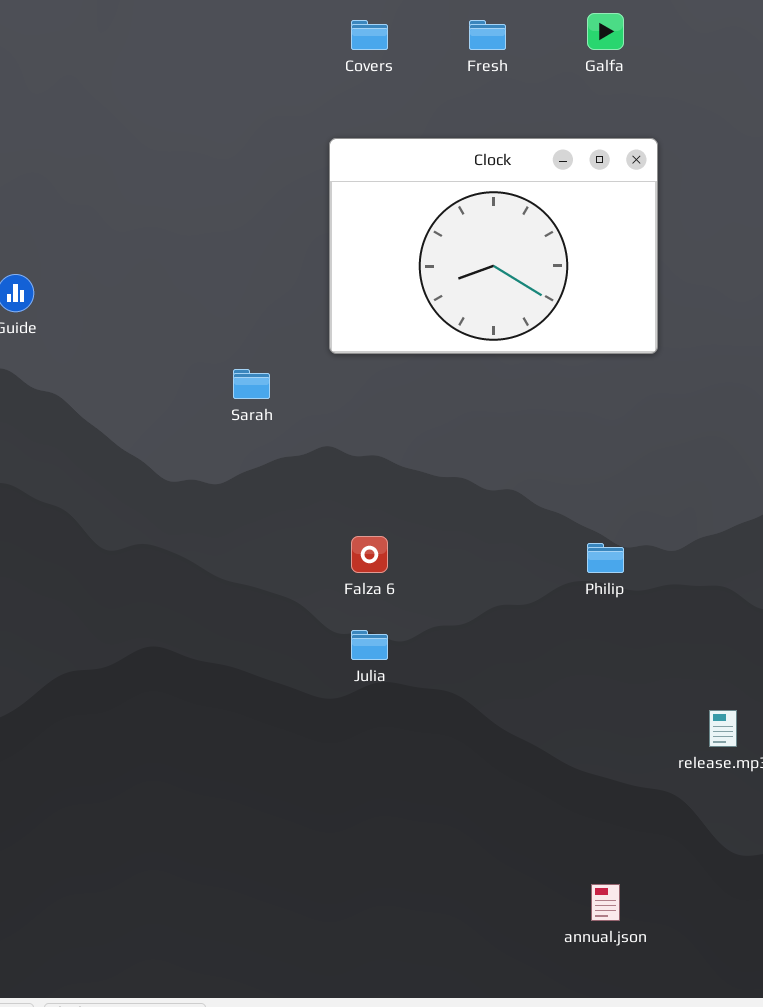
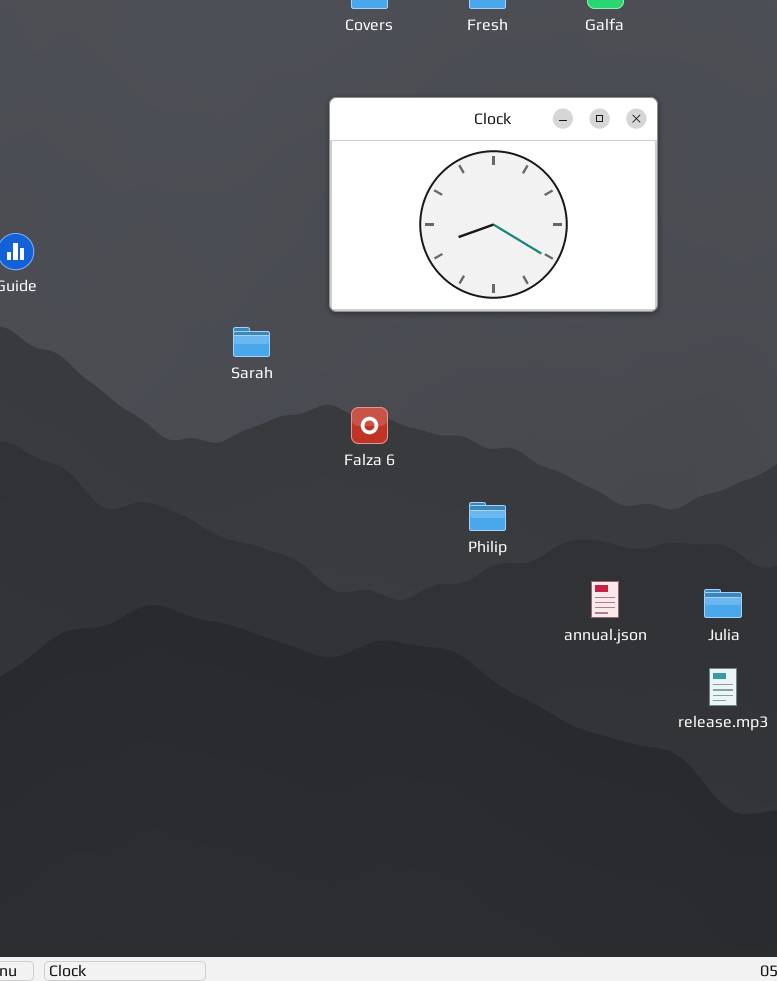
Falza 6: [351,536,388,573] -> [351,407,388,444], moved
Philip: [587,543,624,573] -> [469,502,506,531], moved
Julia: [351,630,388,660] -> [704,589,742,618], moved
annual.json: [591,884,620,921] -> [591,581,619,618], moved

